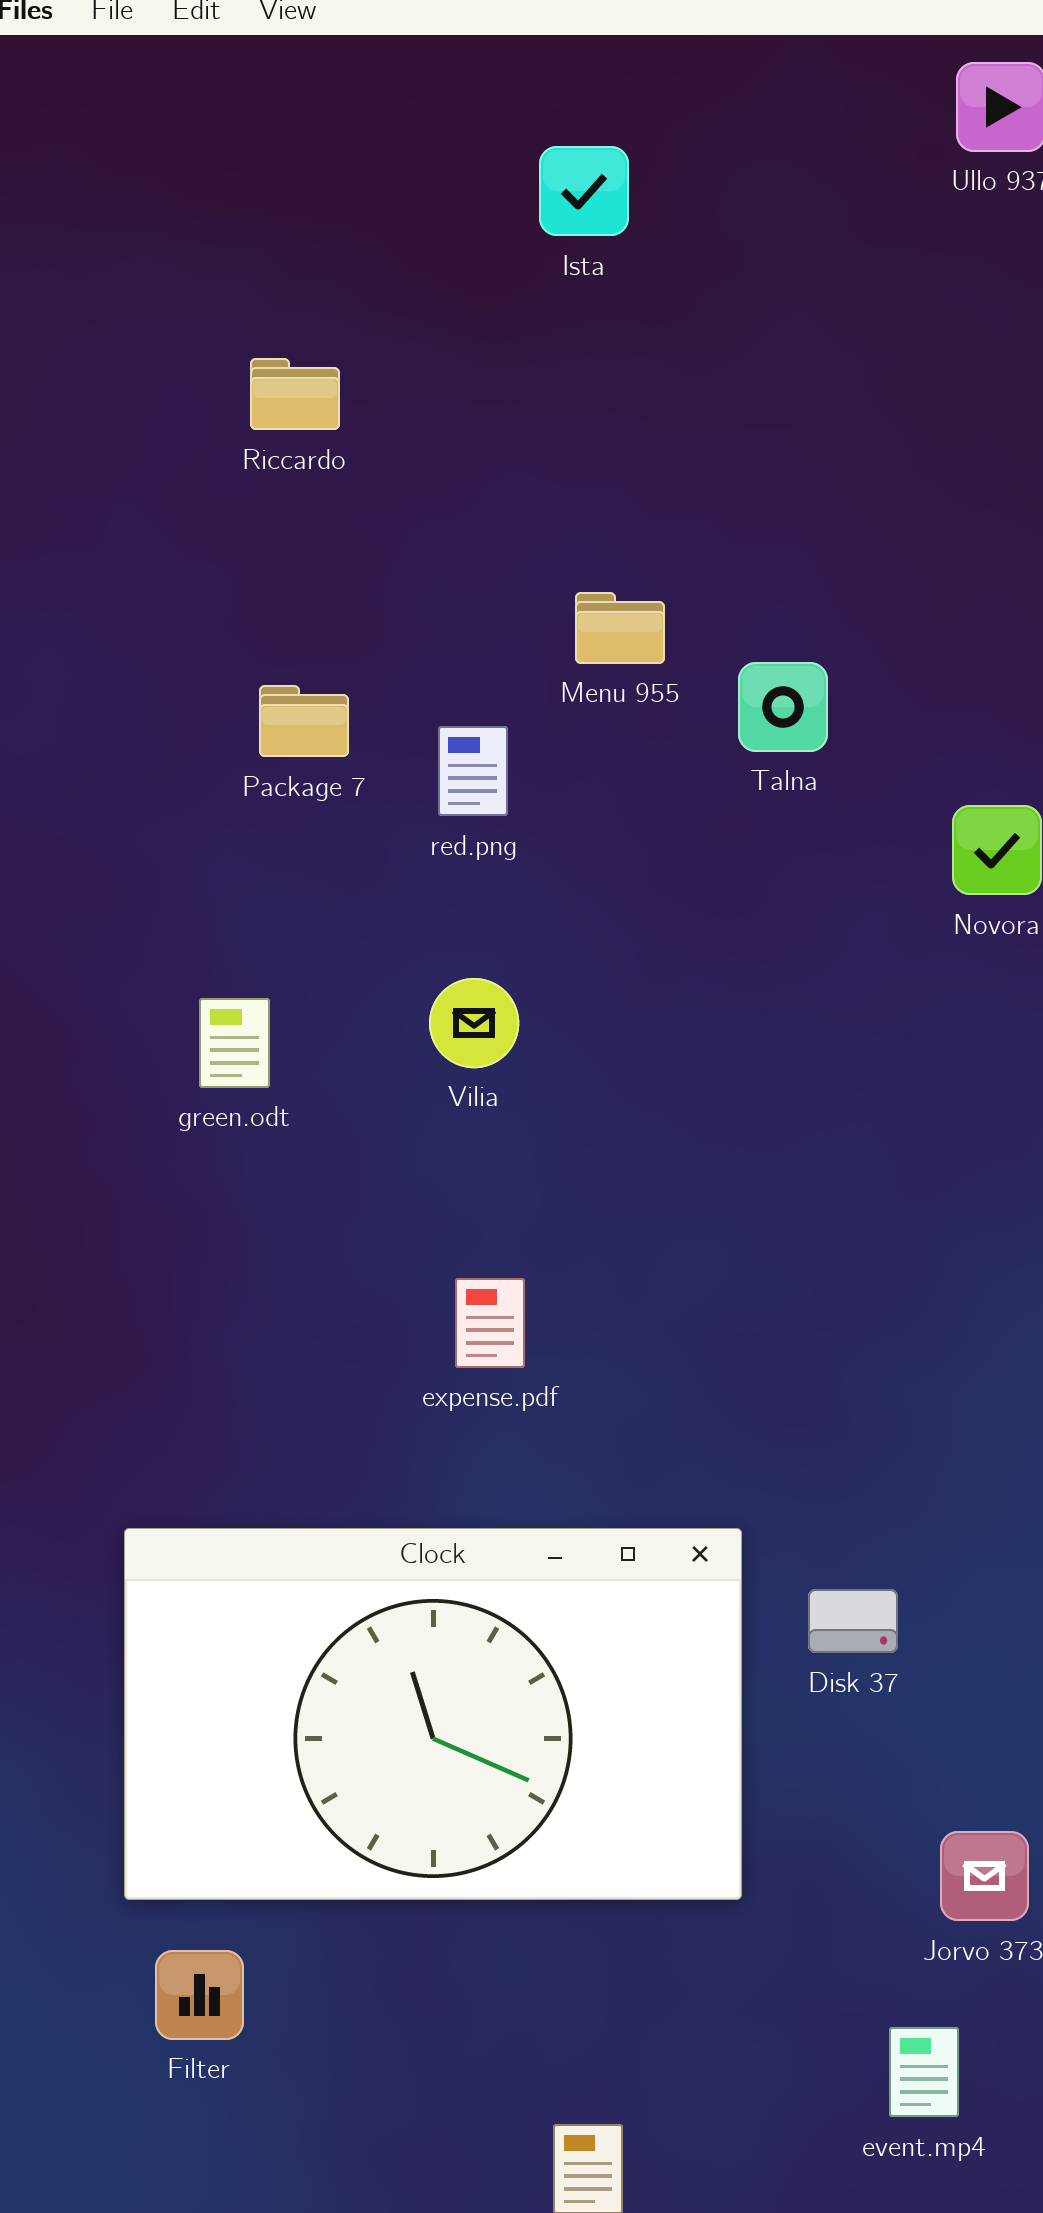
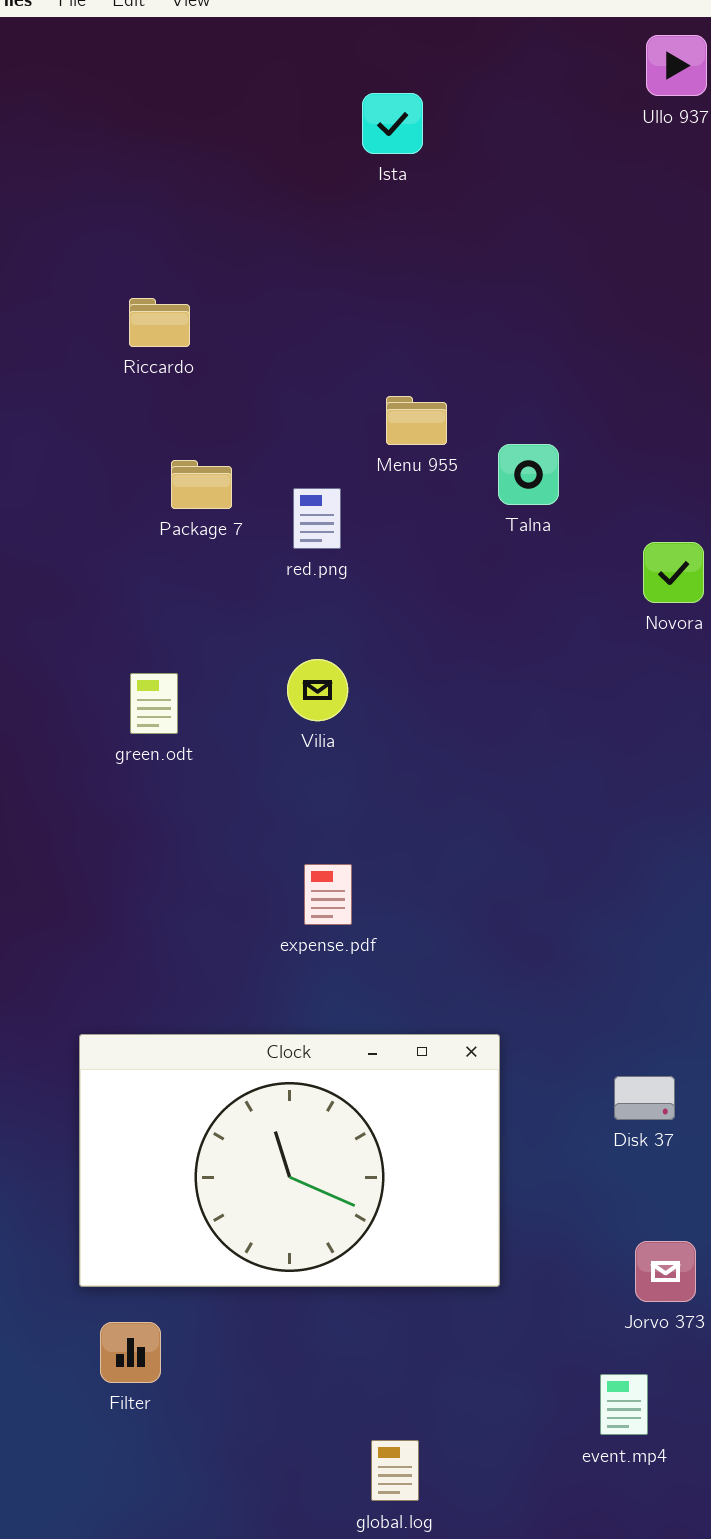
Riccardo: [250,358,340,430] -> [129,298,190,347], moved
Disk 37: [808,1589,898,1653] -> [614,1076,675,1120], moved

